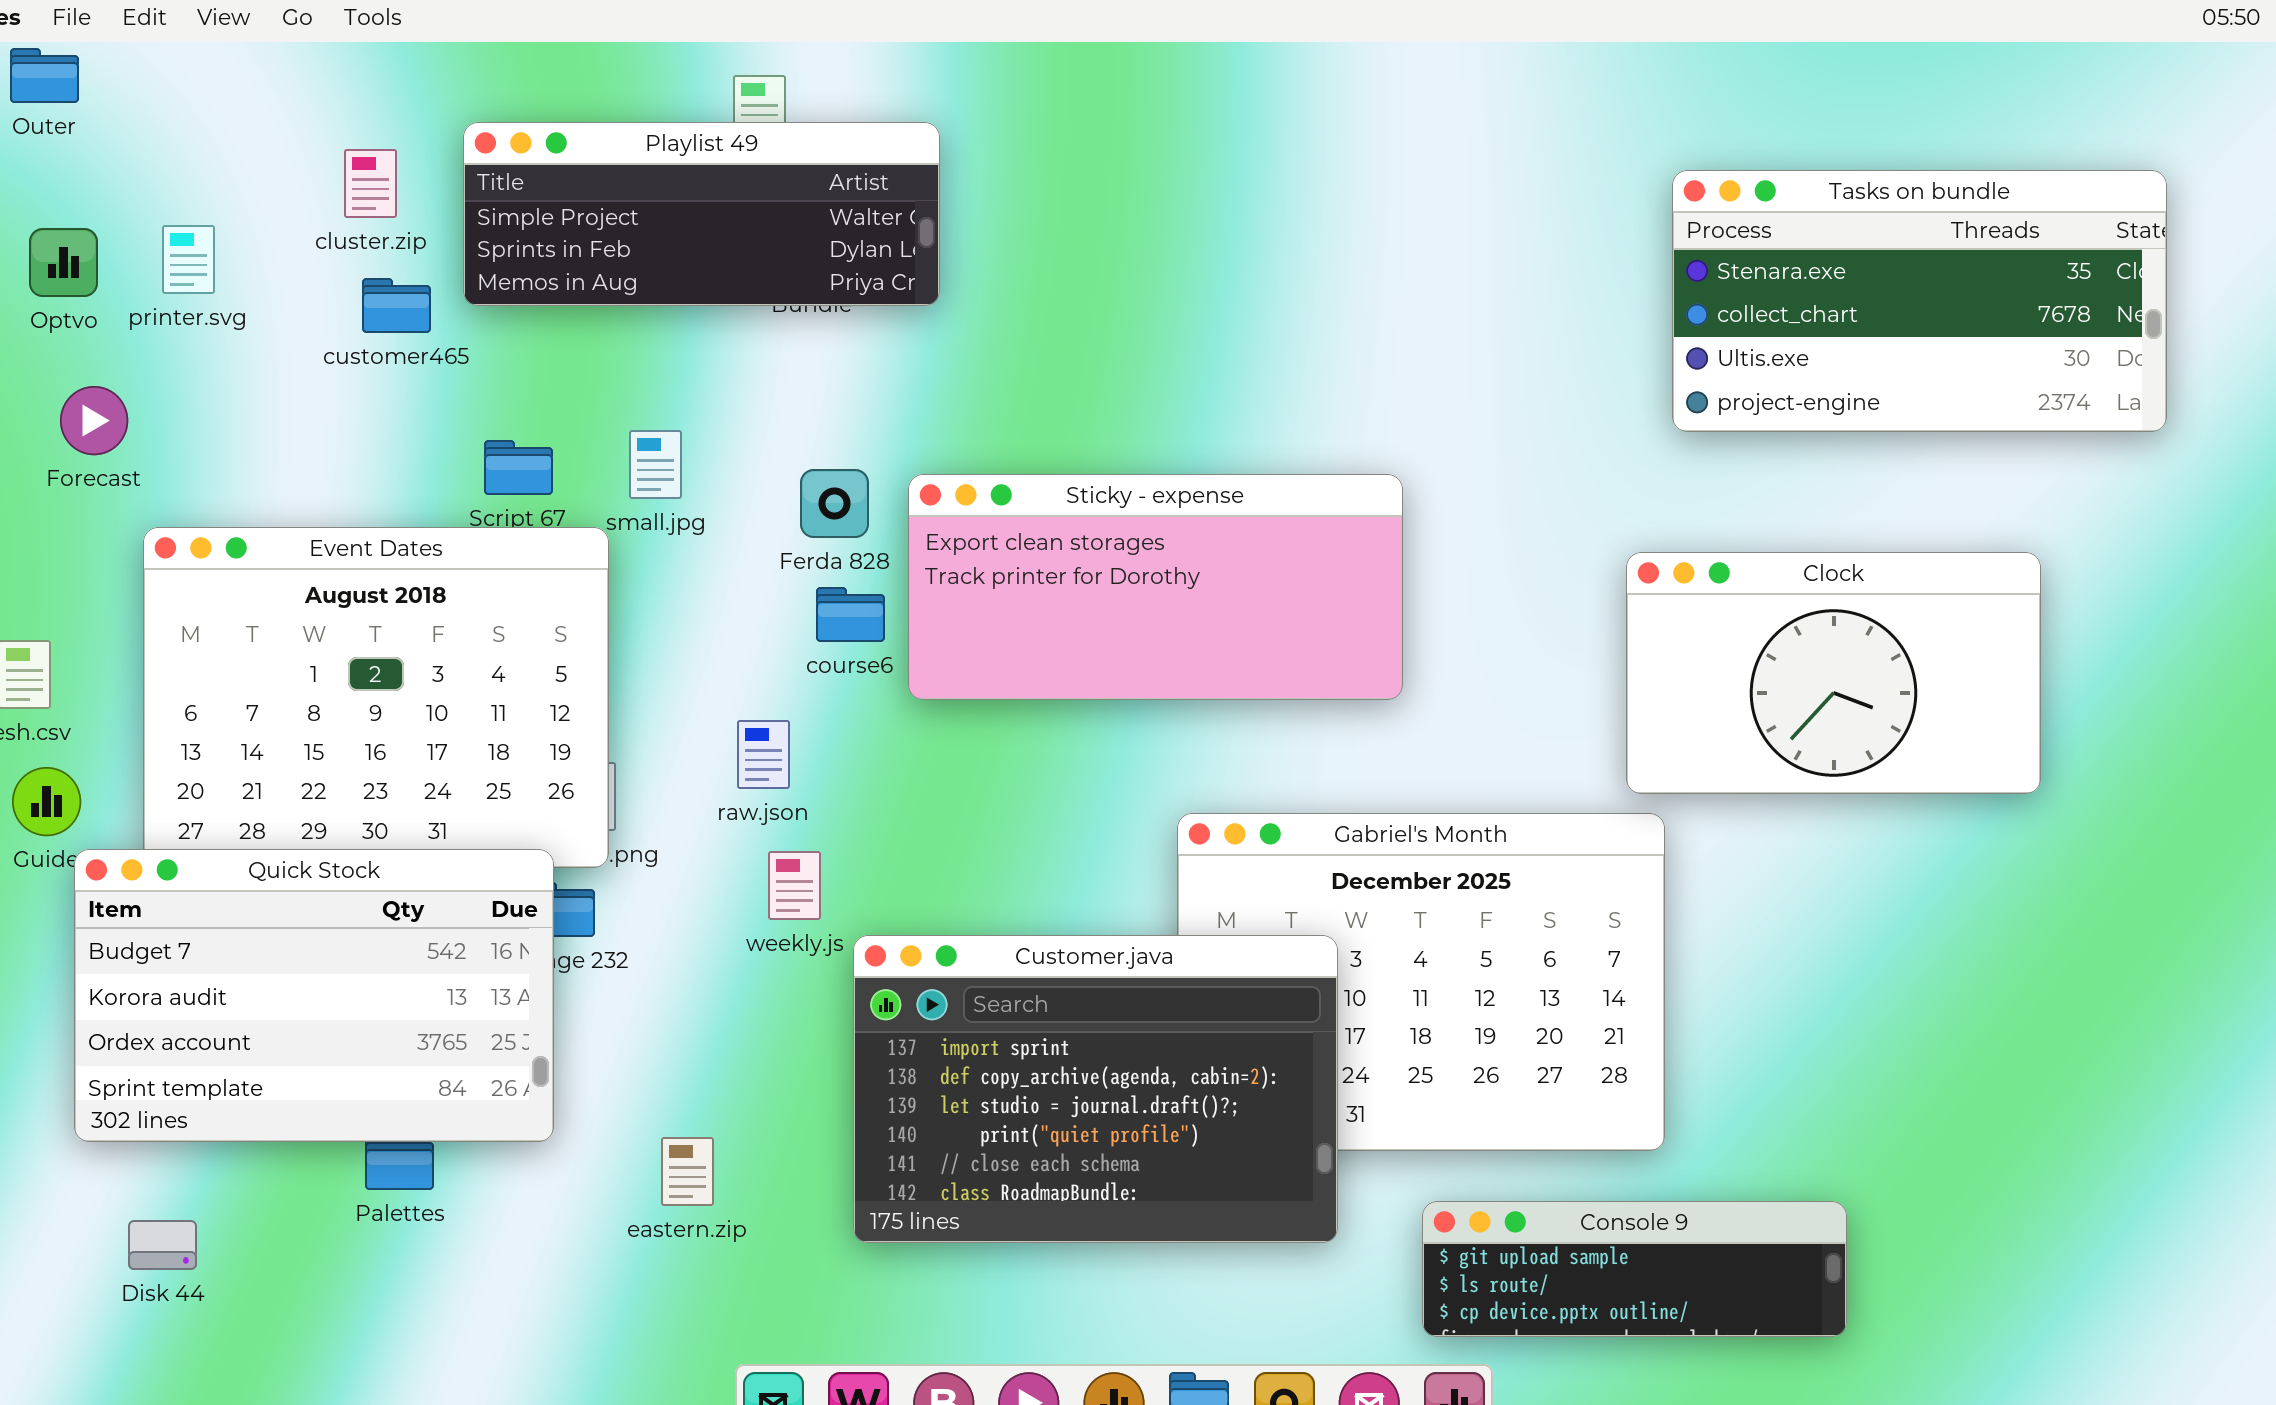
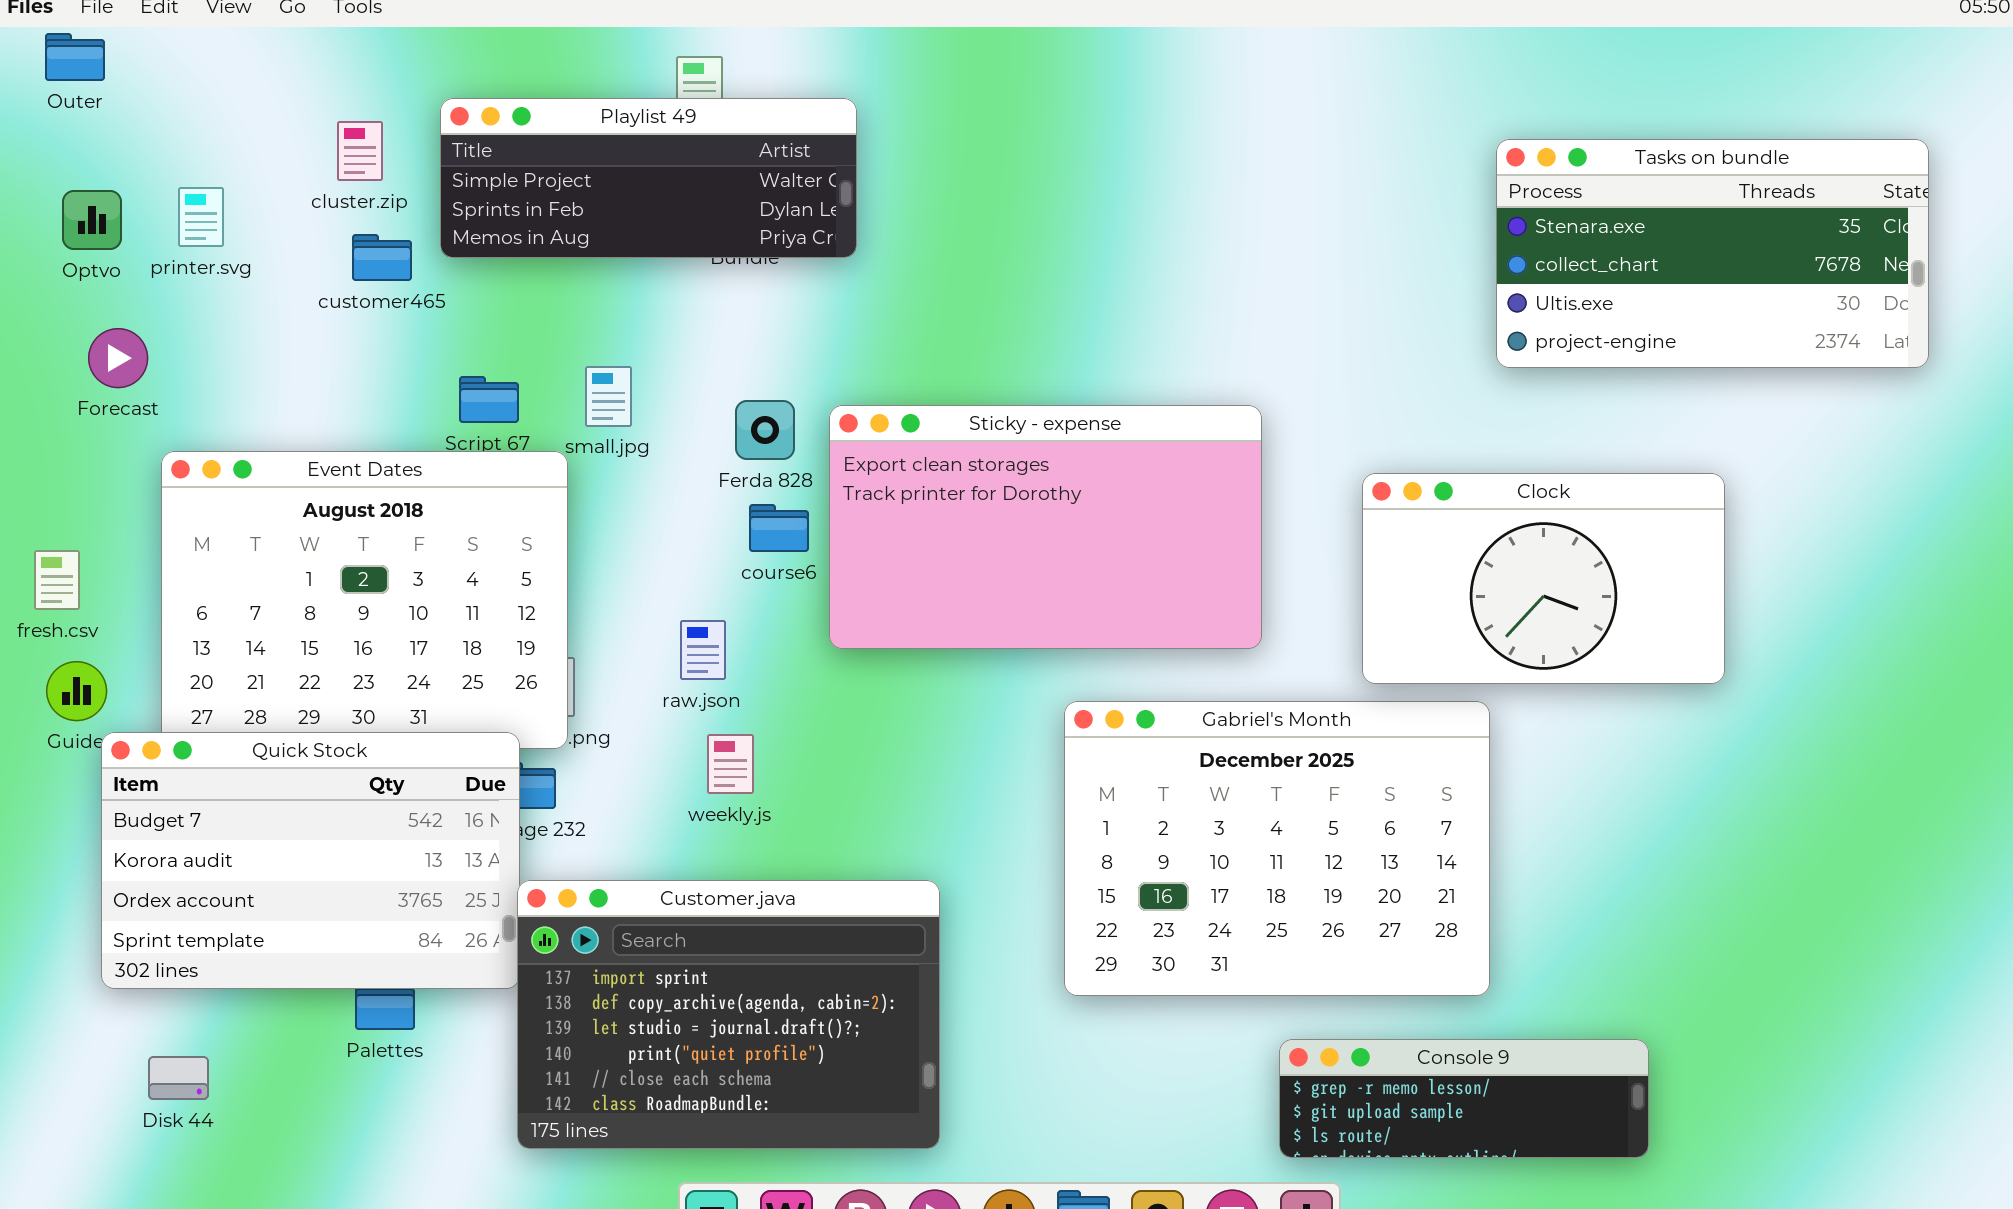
Sticky - expense: [908,474,1403,700] -> [829,405,1262,649], resized
Clock: [1626,552,2041,794] -> [1362,473,1725,684], moved
Customer.java: [853,935,1338,1243] -> [517,880,940,1149], moved
Console 9: [1422,1201,1847,1337] -> [1279,1039,1649,1158], scrolled up 1 row

